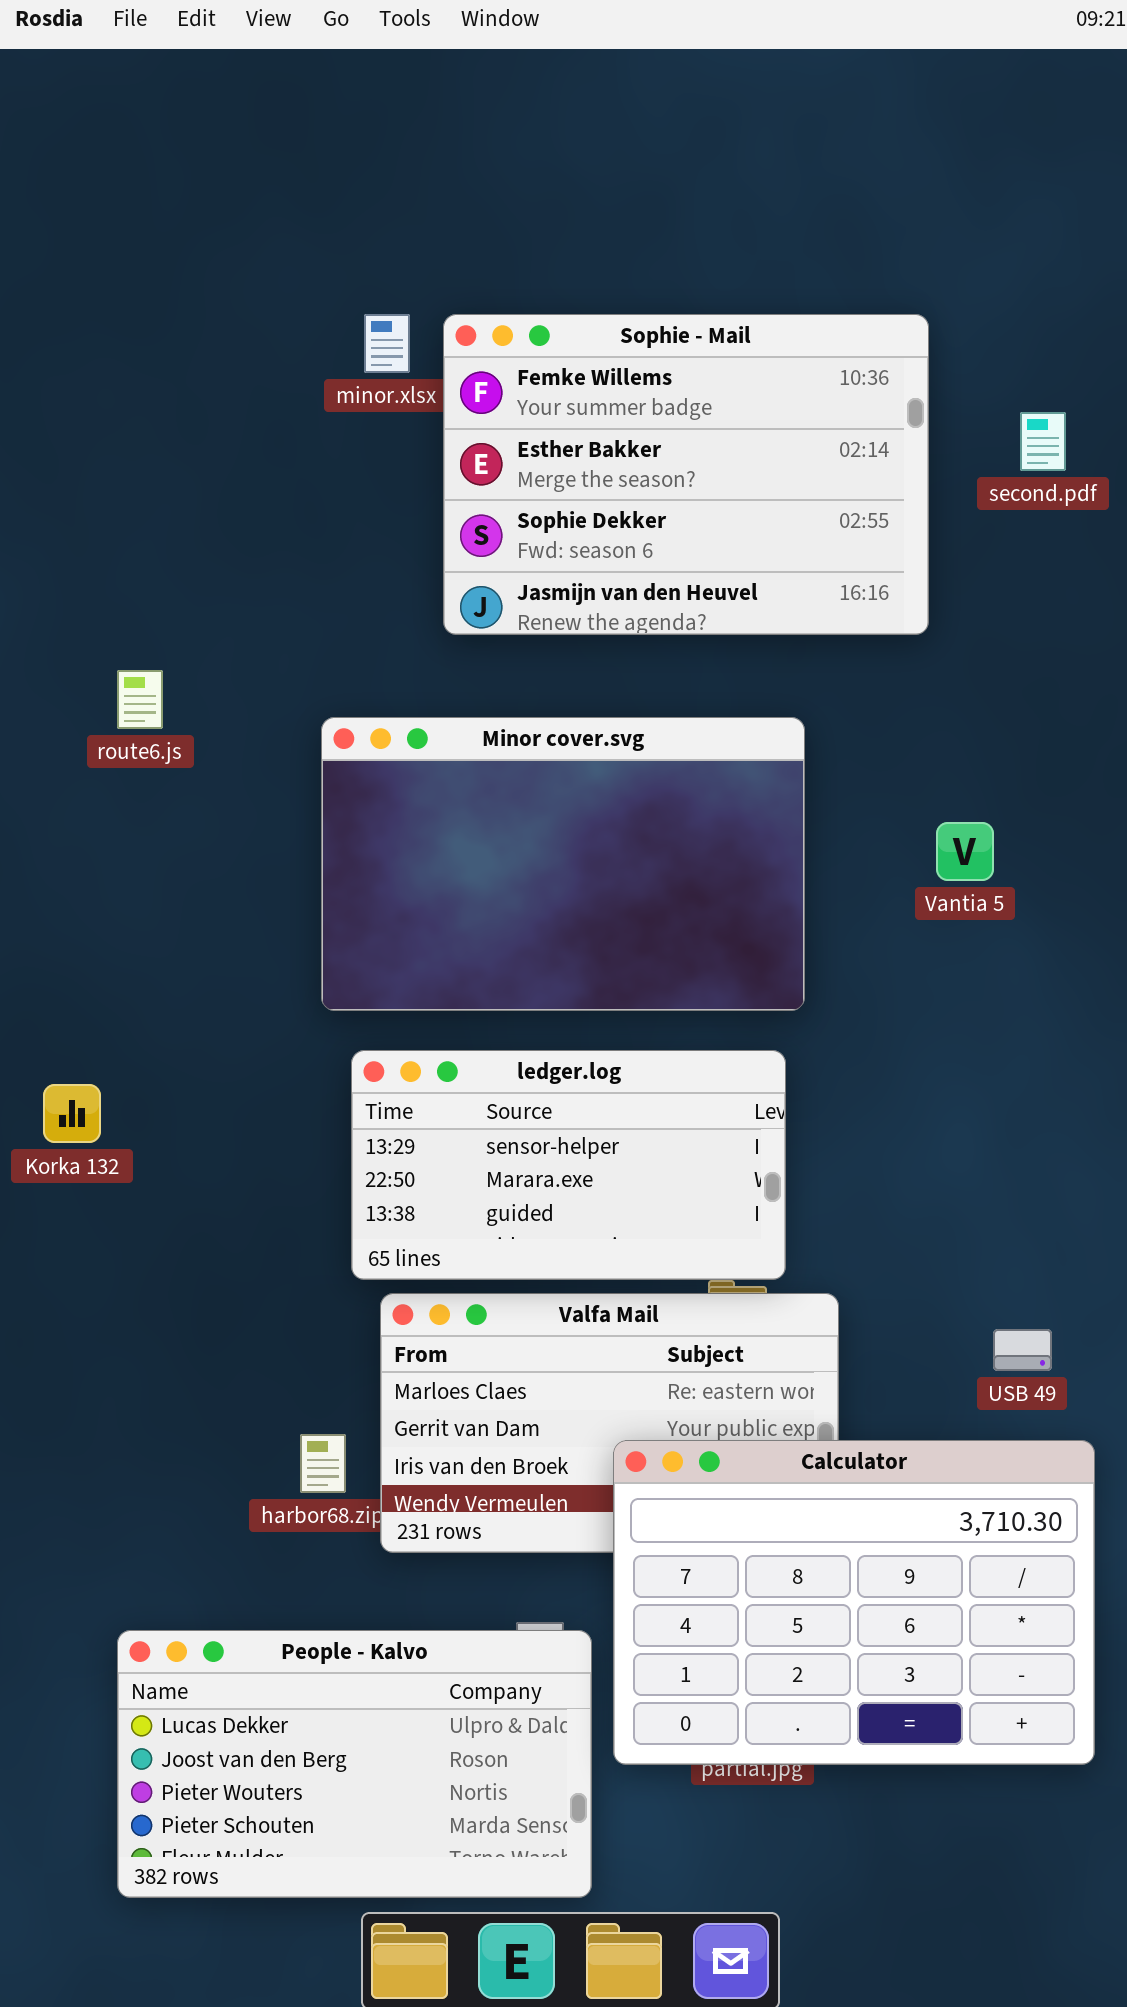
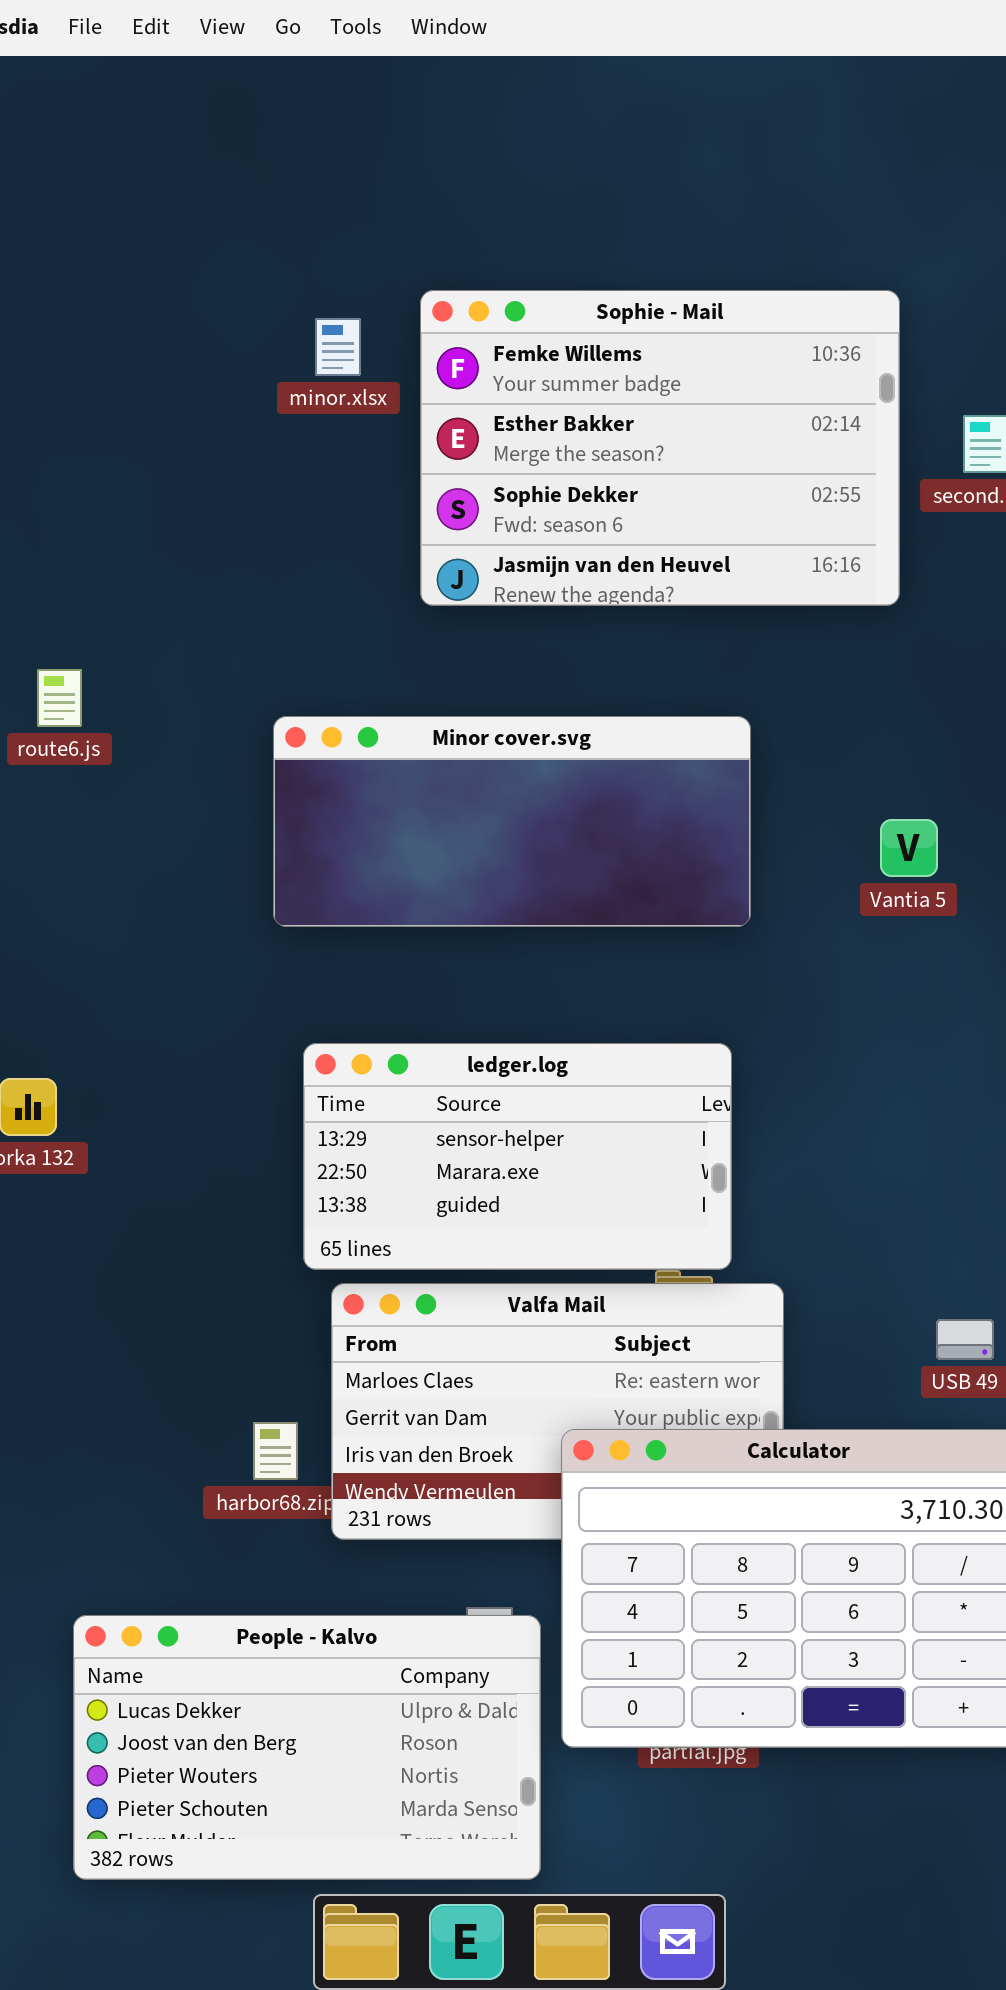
Sophie - Mail: [443,314,929,635] -> [420,290,900,606], moved
route6.js: [117,670,163,729] -> [37,669,82,727], moved
Minor cover.svg: [321,717,805,1011] -> [273,716,751,927], resized

